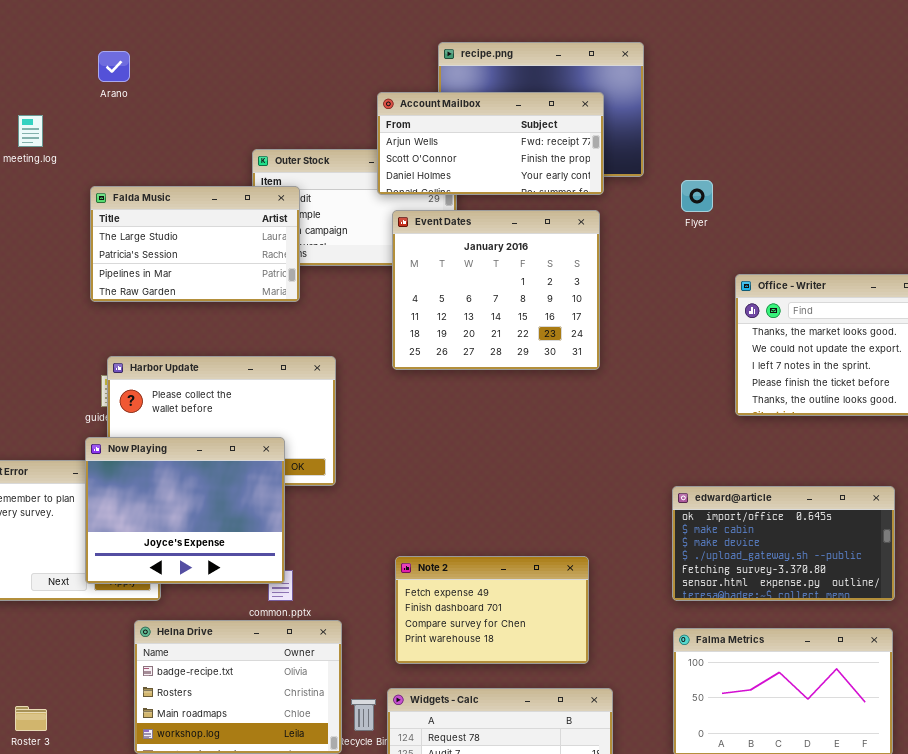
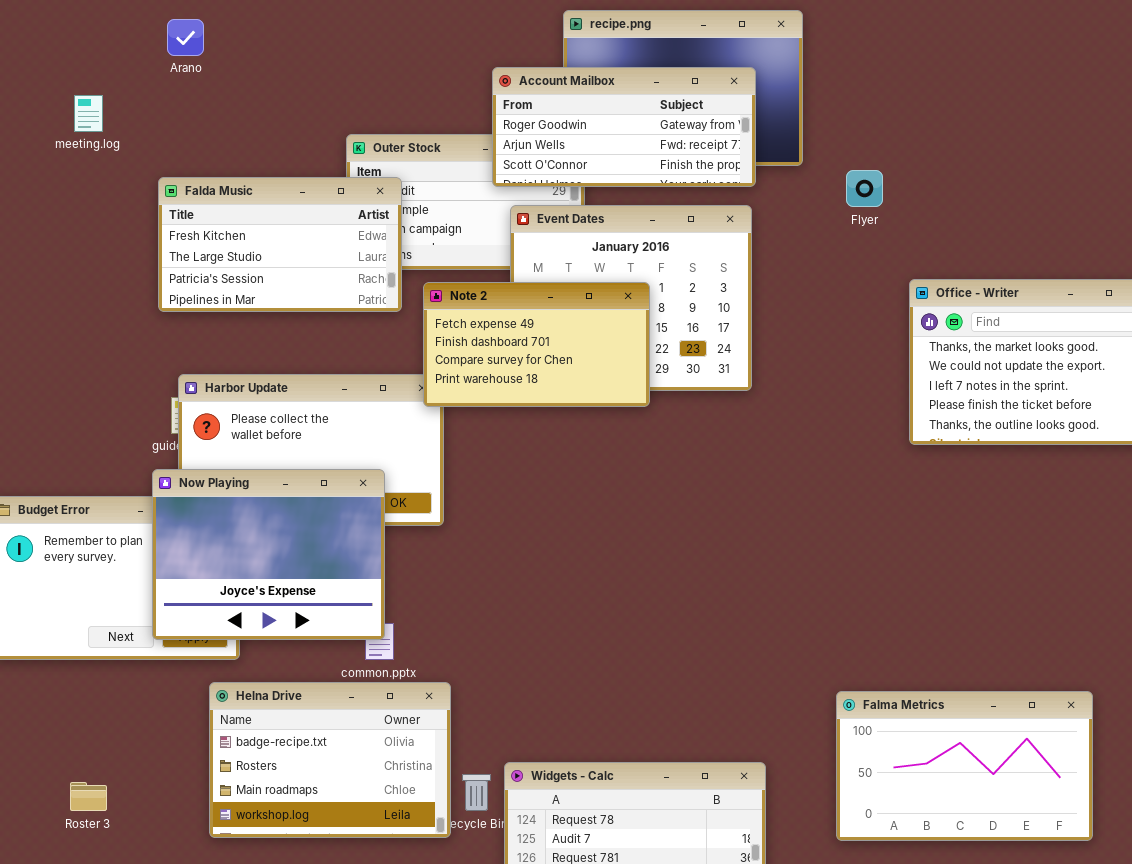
Account Mailbox: [377,92,604,195] -> [492,67,756,187], scrolled up 1 row
Falda Music: [90,186,300,302] -> [158,177,402,312], scrolled up 1 row
edward@article: [672,486,895,601] -> none, closed
Note 2: [395,556,589,664] -> [423,282,650,407], moved

